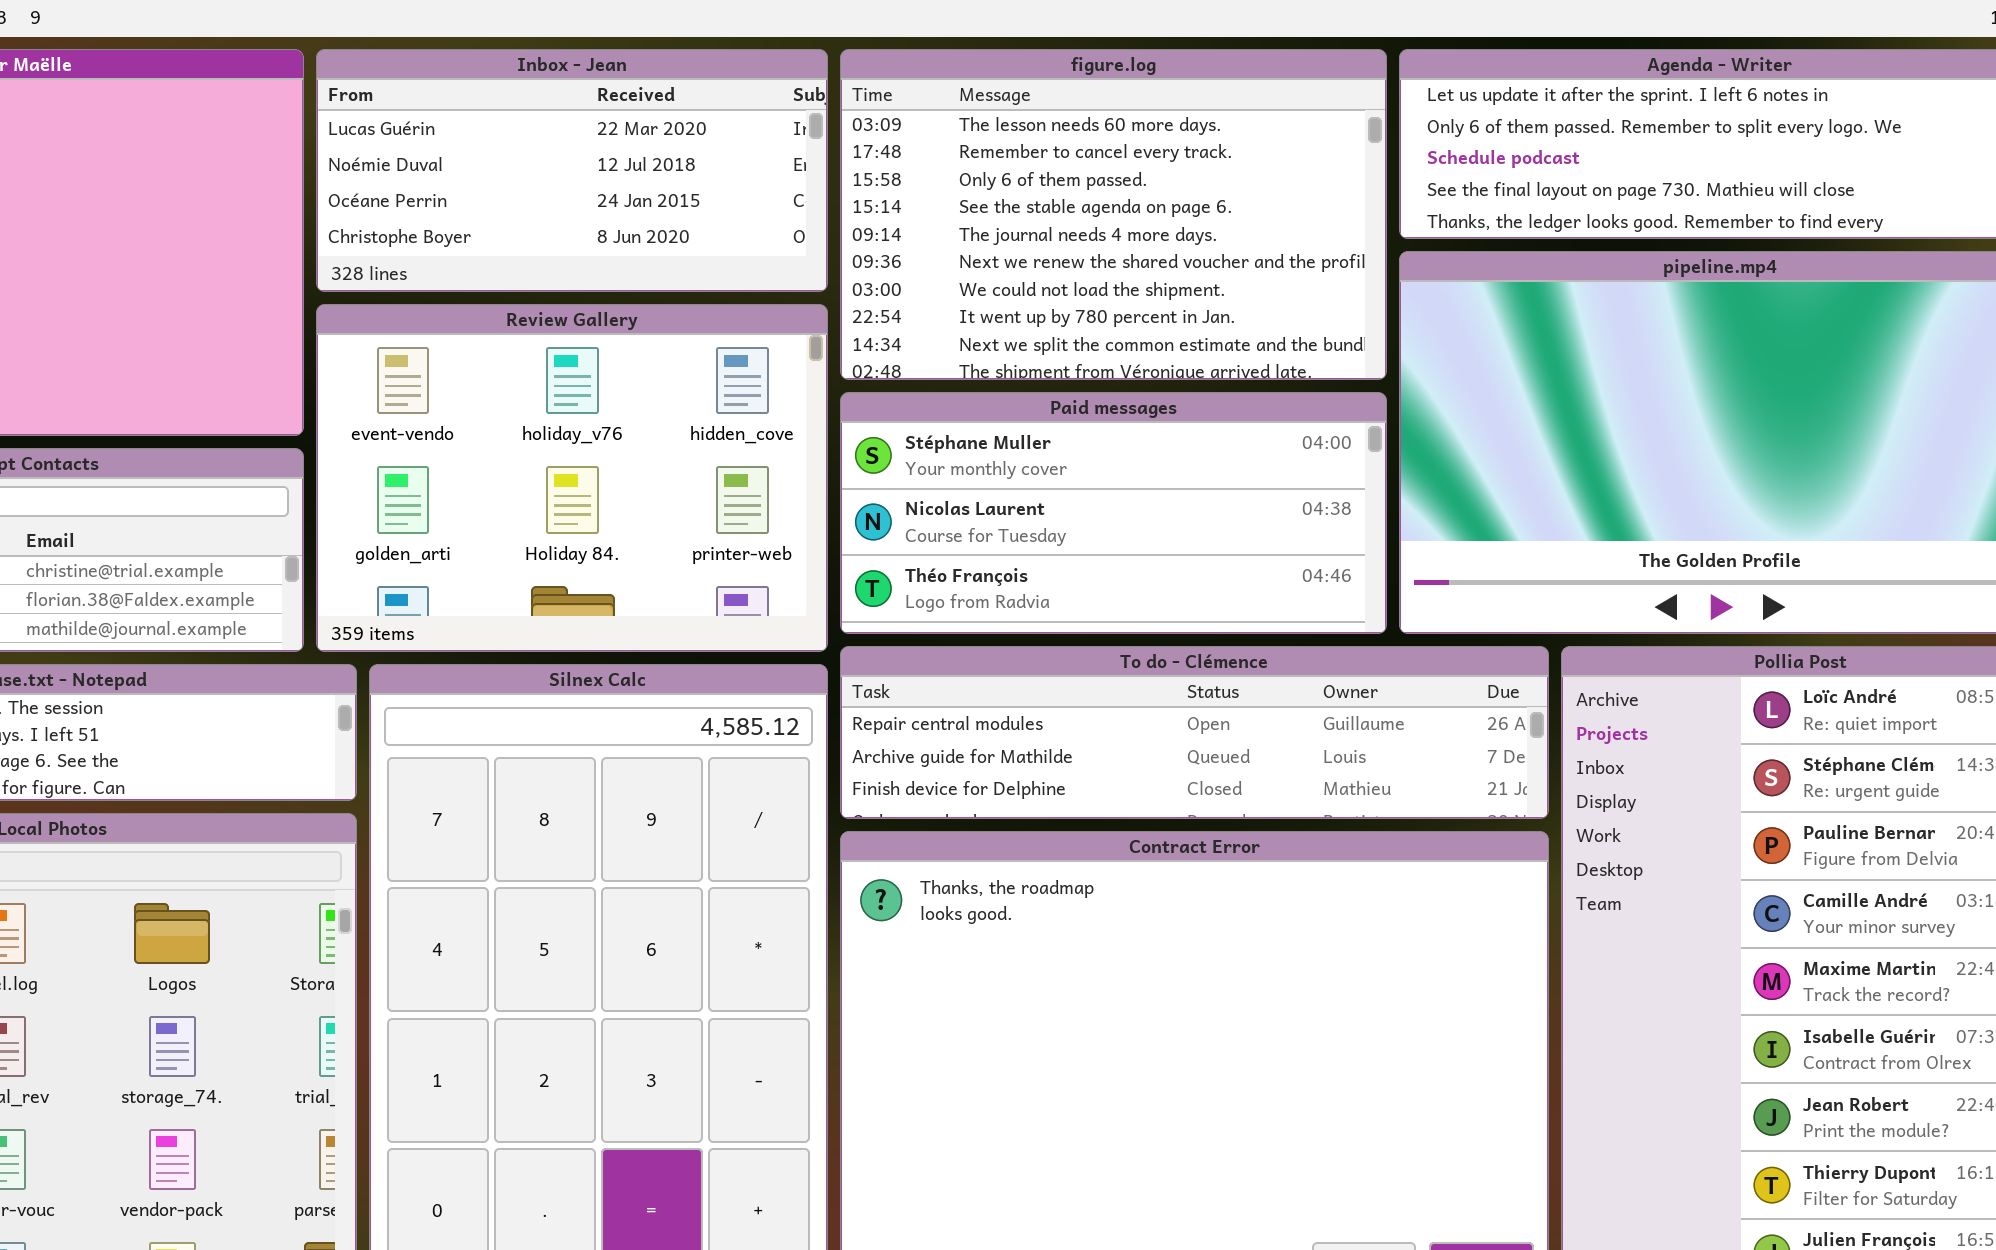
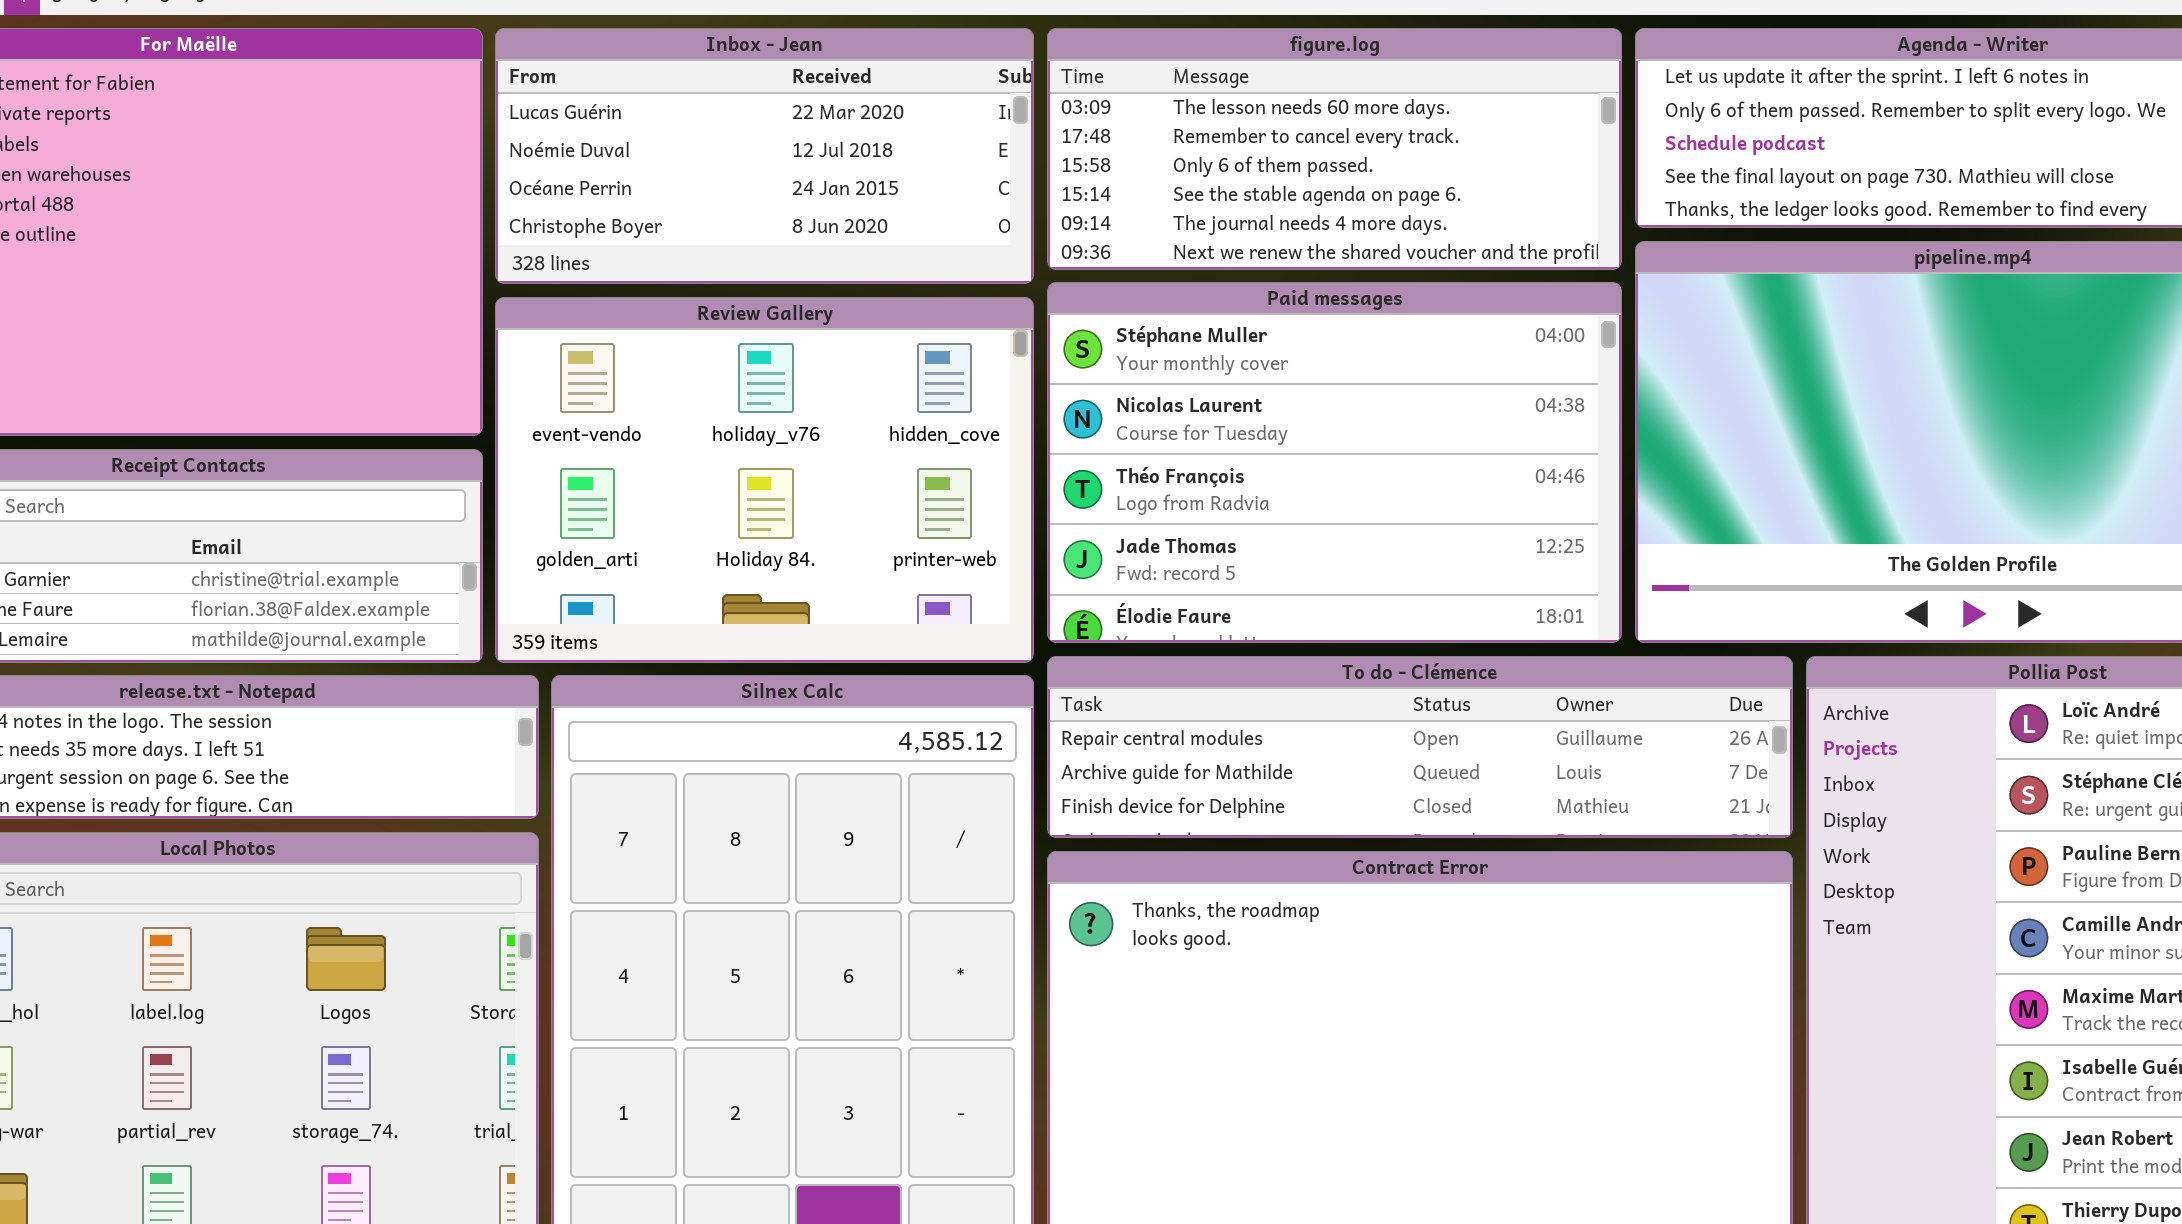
figure.log: [840,49,1387,380] -> [1047,28,1622,270], resized
Paid messages: [840,392,1387,634] -> [1047,282,1622,643], resized

